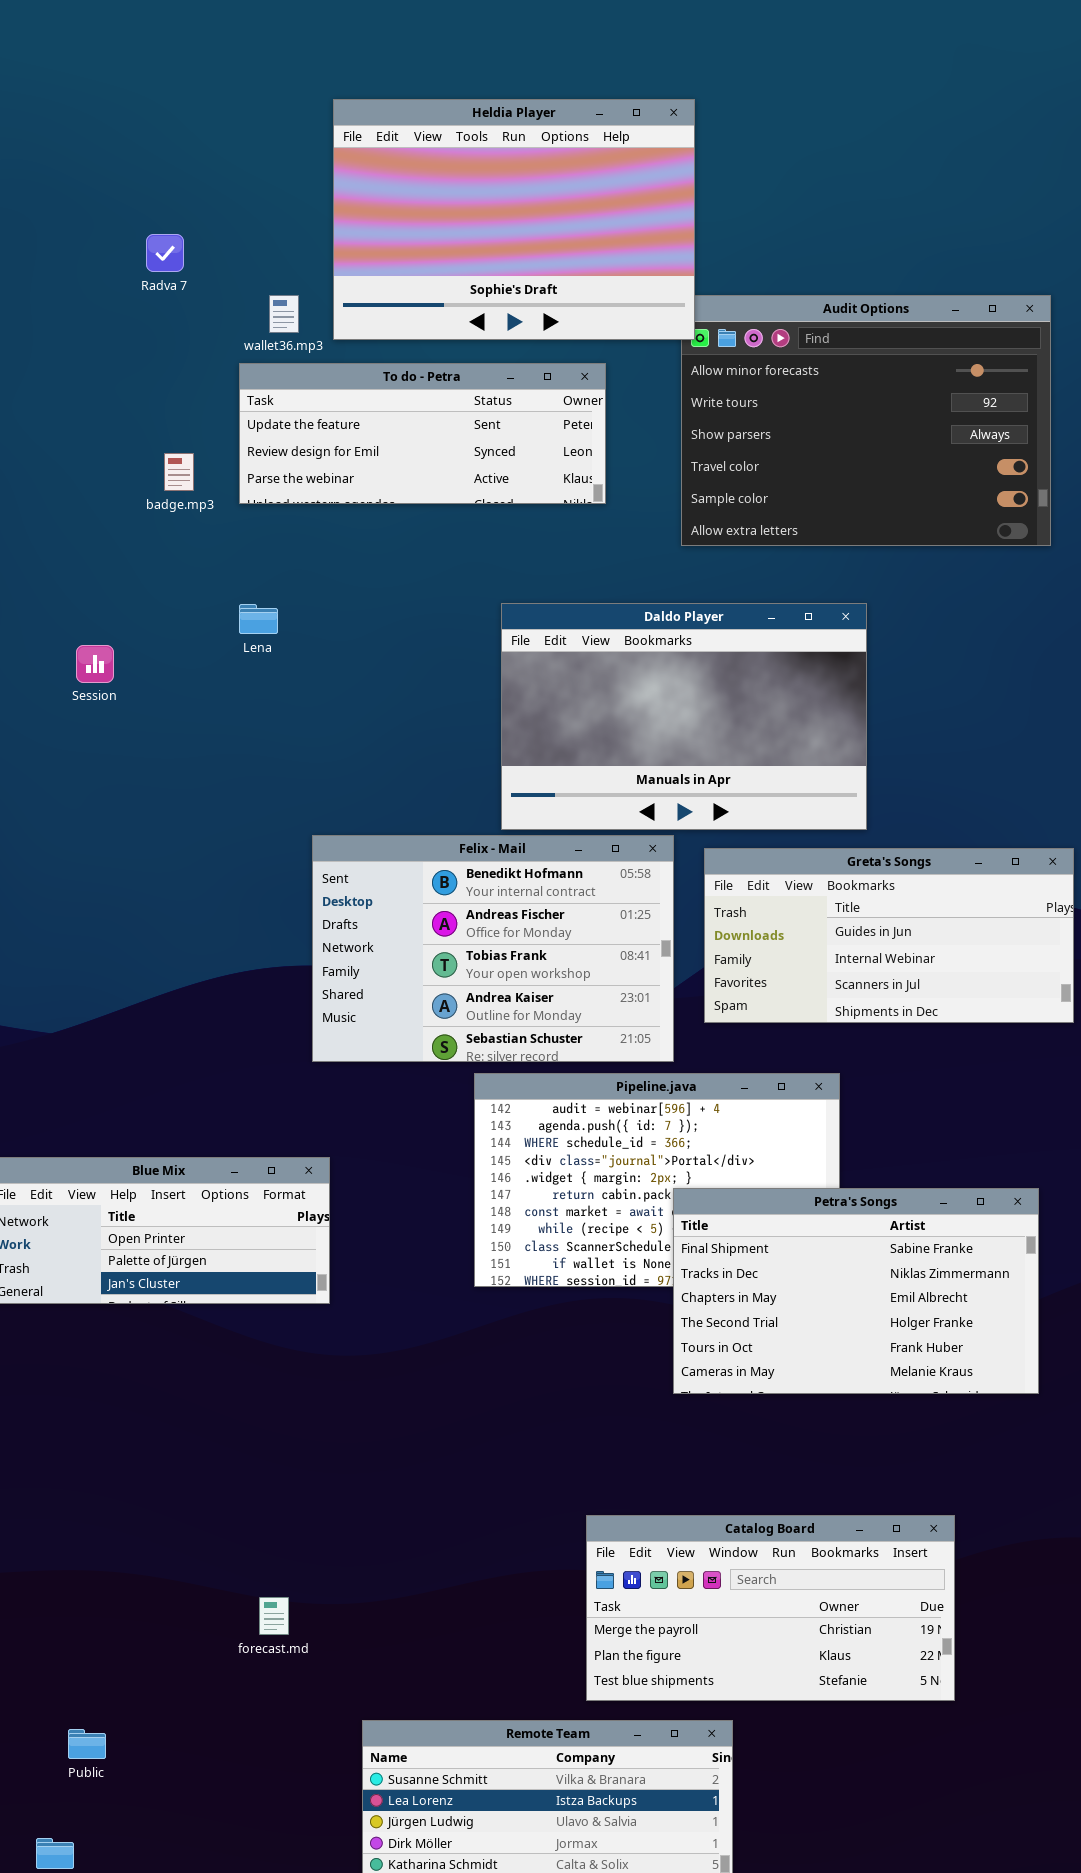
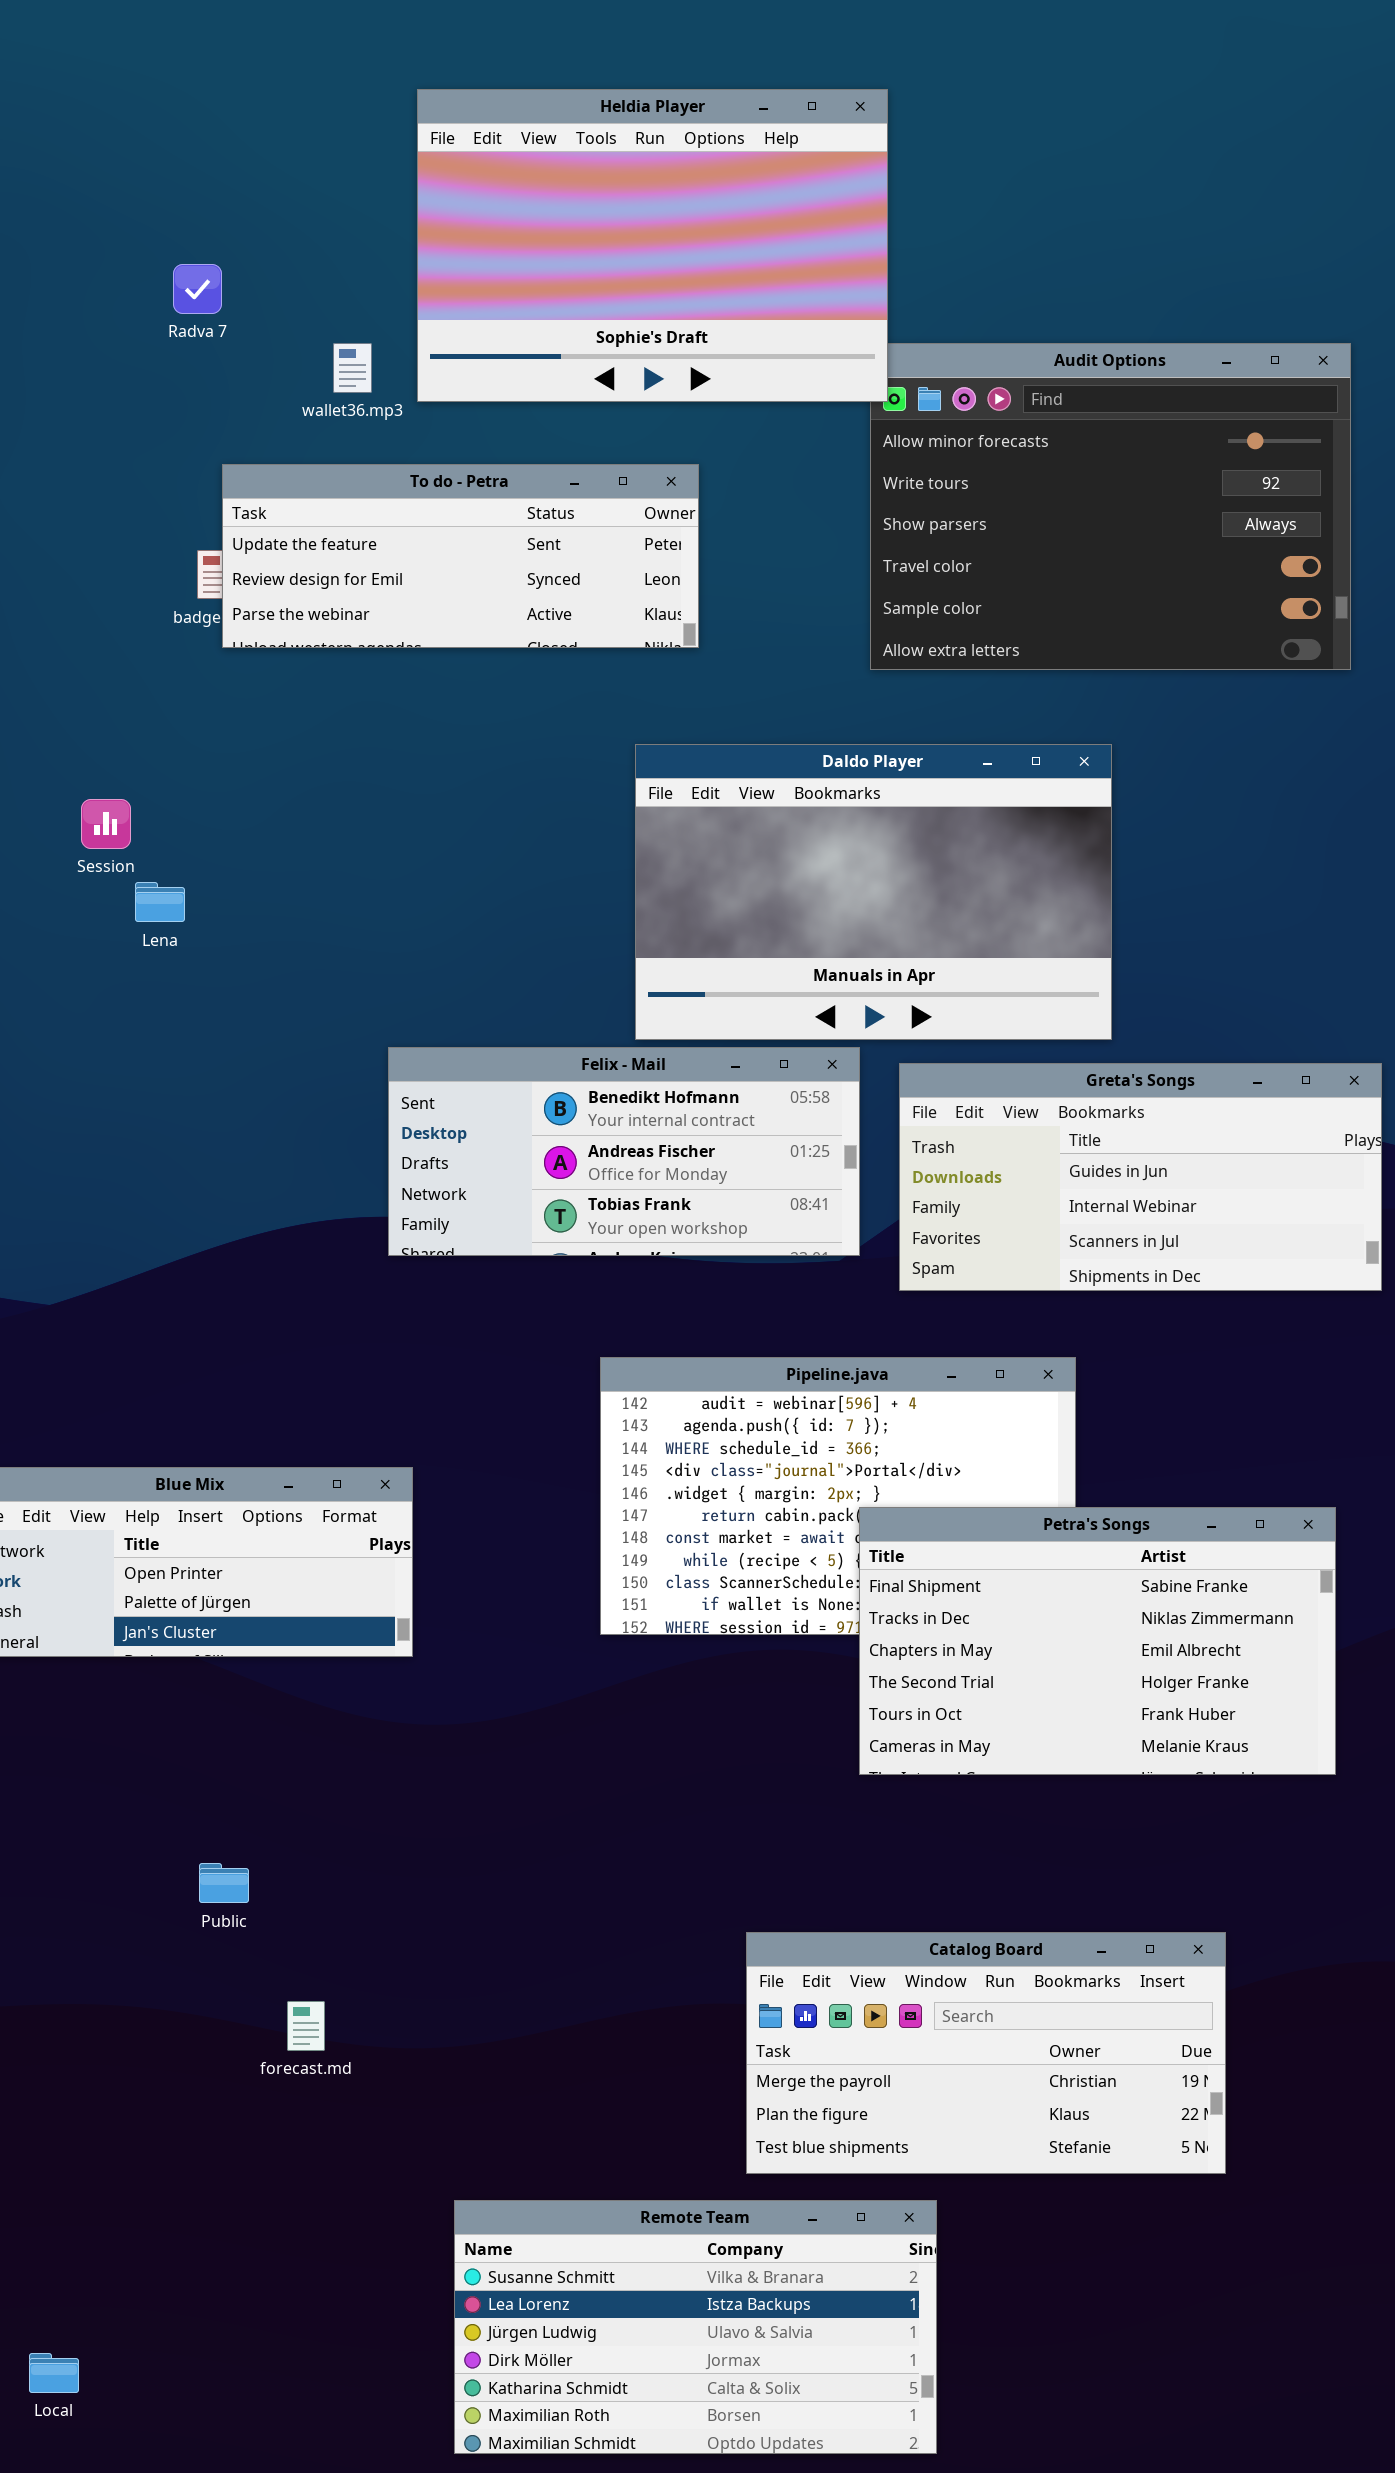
To do - Petra: [239,363,606,504] -> [222,464,699,648], moved
Lena: [239,604,278,634] -> [135,882,185,922], moved
Felix - Mail: [312,835,674,1062] -> [388,1047,860,1256], resized
forecast.md: [259,1597,289,1635] -> [287,2001,325,2051], moved
Public: [68,1729,106,1759] -> [199,1863,249,1903], moved

